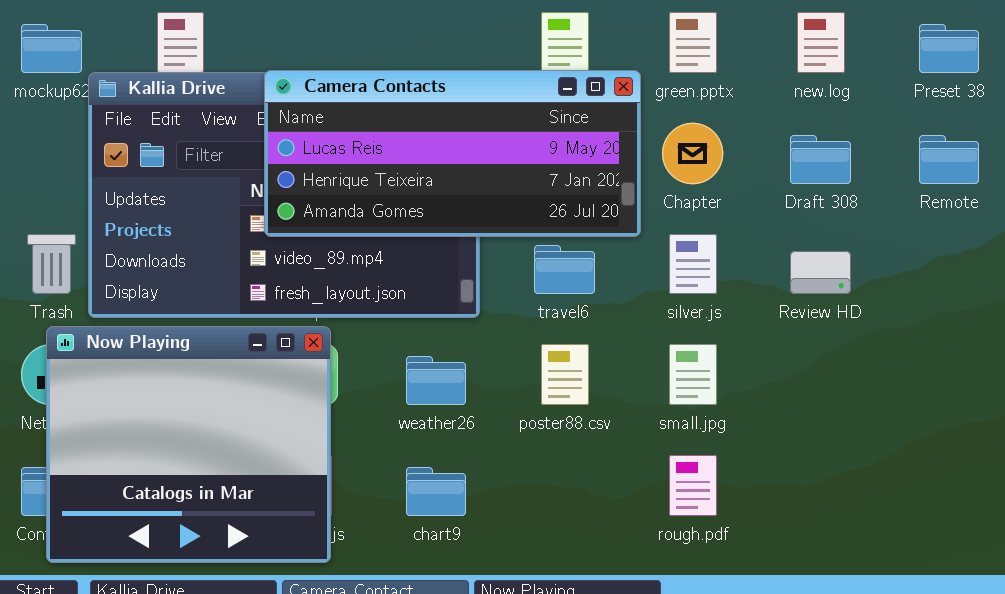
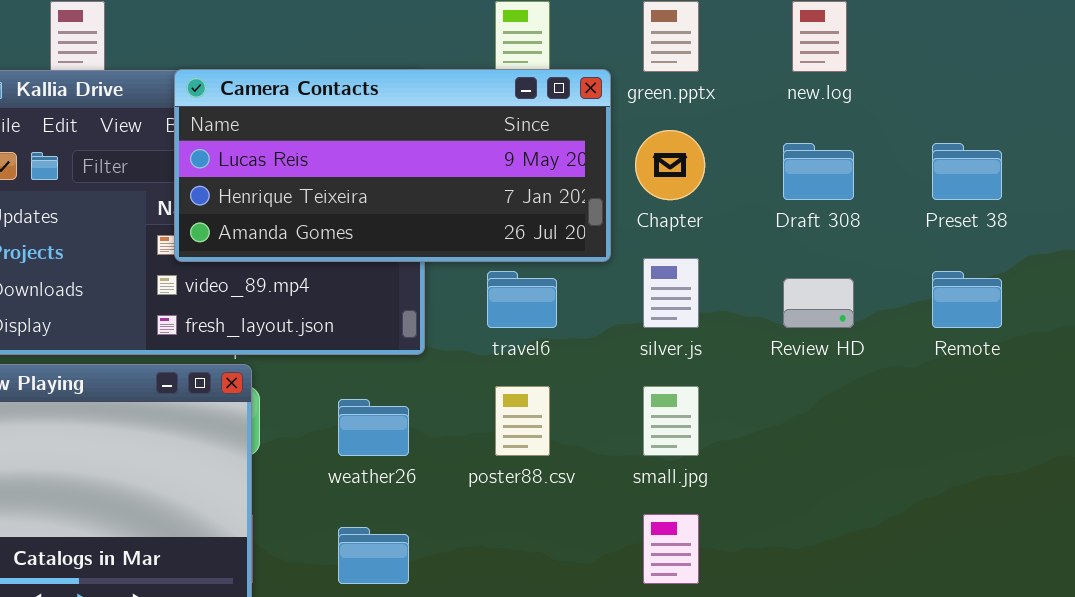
Preset 38: [919,24,979,73] -> [932,143,1002,200], moved
Remote: [919,135,979,184] -> [932,271,1002,328], moved

